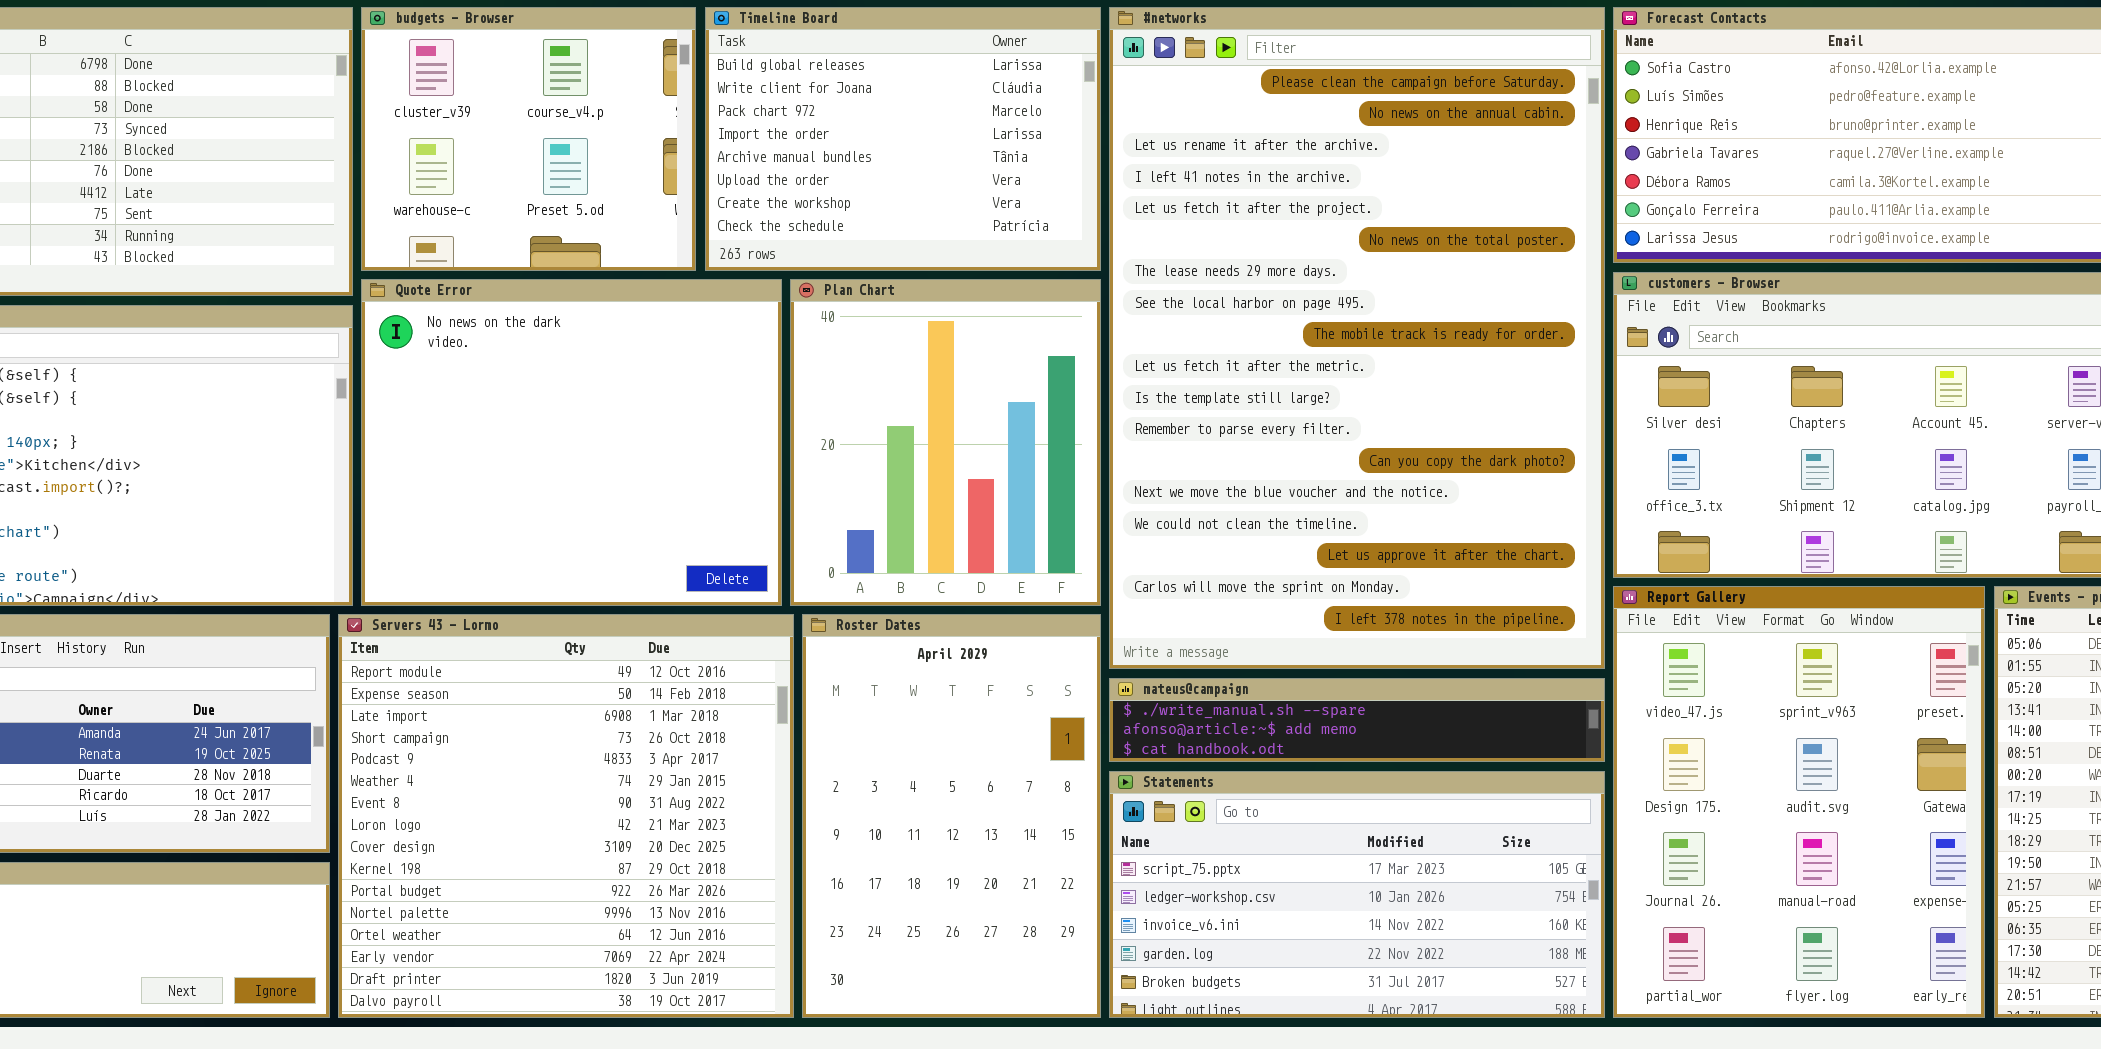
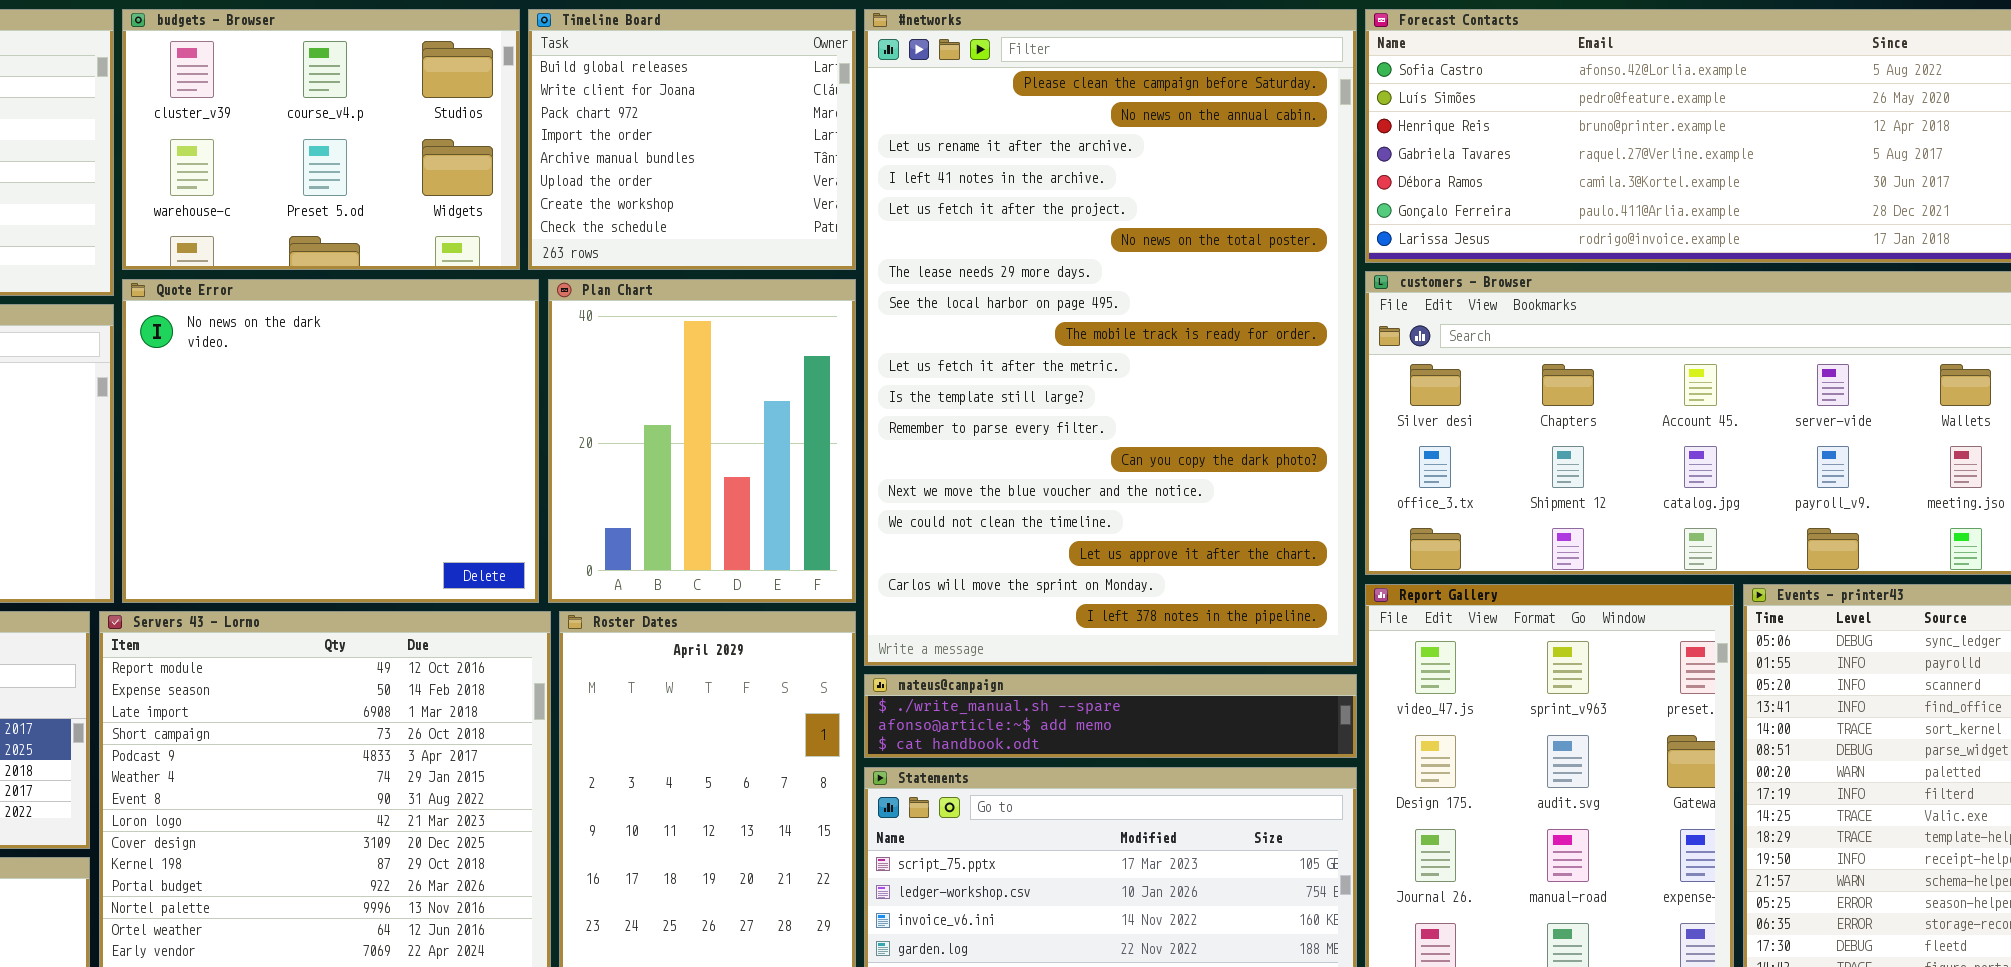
budgets - Browser: [361,7,696,271] -> [122,9,520,270], resized
Timeline Board: [705,7,1101,271] -> [528,9,856,270], resized

